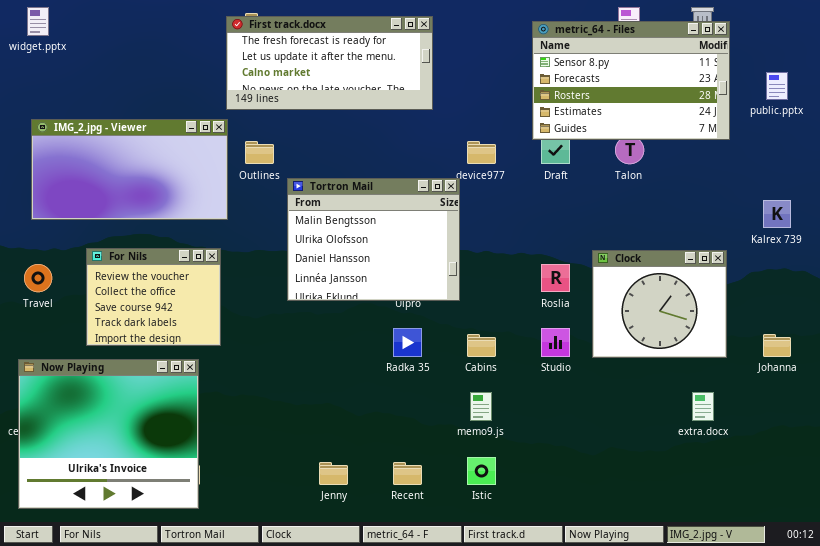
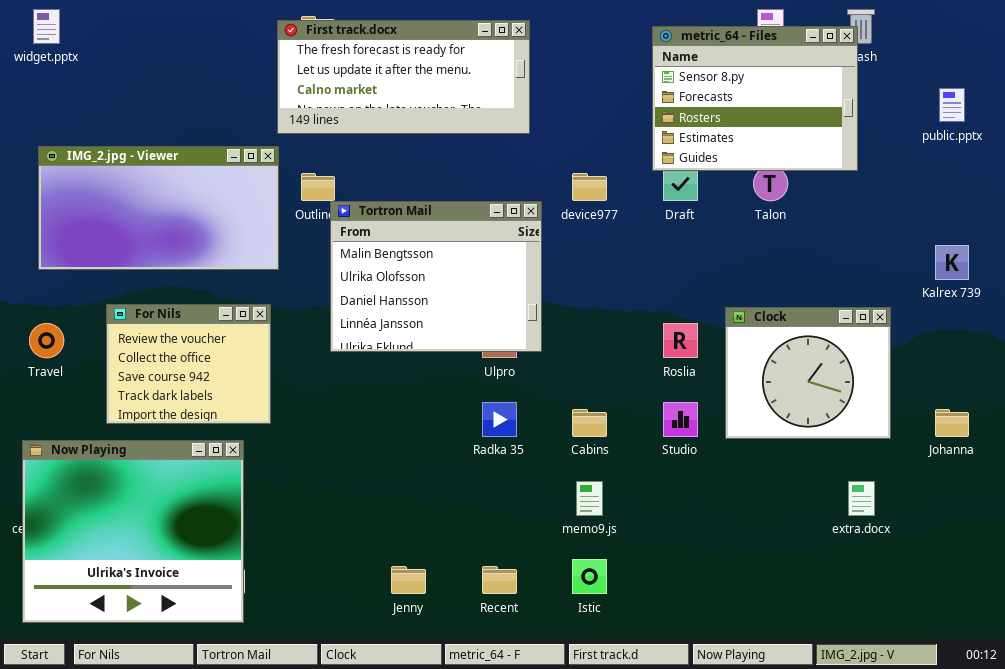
metric_64 - Files: [532,21,730,140] -> [652,26,858,171], resized
Tortron Mail: [287,178,460,301] -> [330,201,542,352], moved

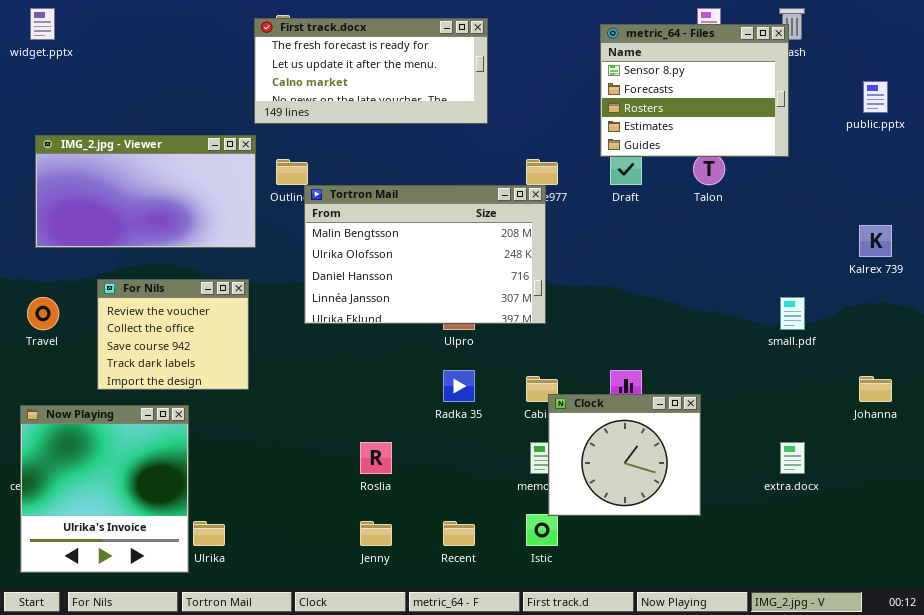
Tortron Mail: [330,201,542,352] -> [304,185,546,324], resized
Clock: [725,307,891,439] -> [548,394,701,516], moved
Roslia: [663,323,698,358] -> [360,442,392,474], moved
Now Playing: [22,440,244,623] -> [20,405,189,573], resized

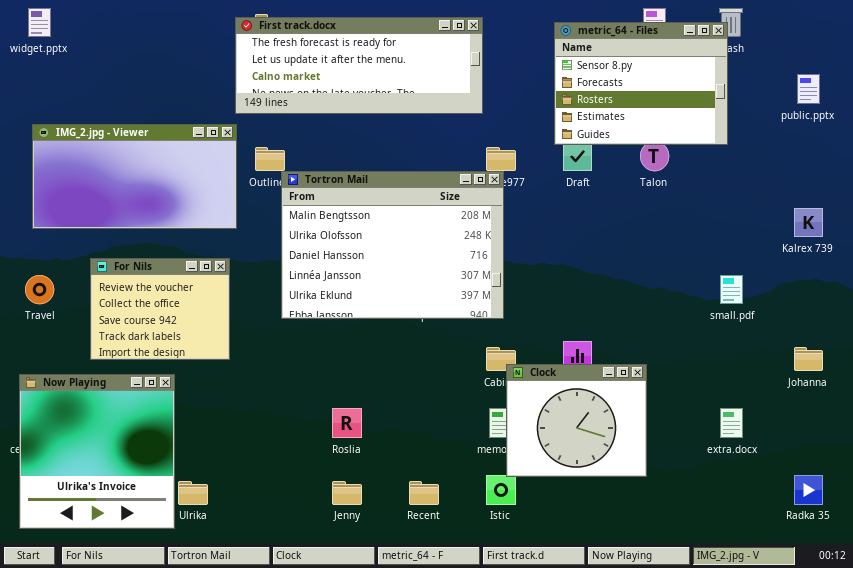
First track.docx: [254,18,488,124] -> [235,17,483,114], resized
Tortron Mail: [304,185,546,324] -> [281,171,504,319], resized
Radka 35: [443,370,475,402] -> [794,475,823,505], moved

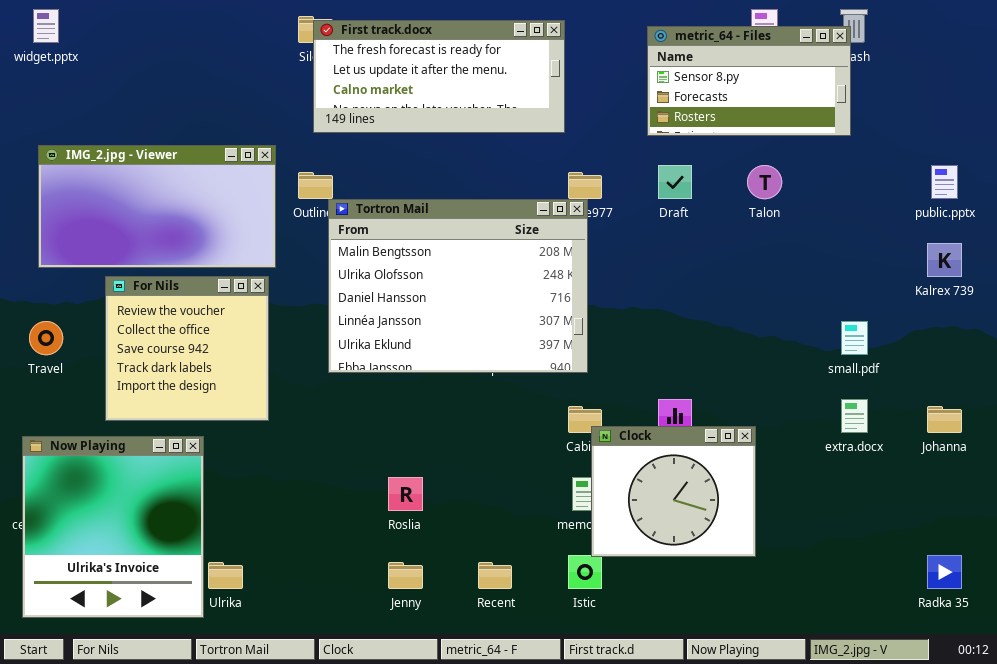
First track.docx: [235,17,483,114] -> [313,20,565,133], resized
metric_64 - Files: [554,22,728,145] -> [647,26,851,136], resized
public.pptx: [797,74,820,104] -> [931,165,958,199], moved
For Nils: [90,258,230,360] -> [105,276,269,421], resized
extra.docx: [720,408,743,438] -> [841,399,868,433], moved

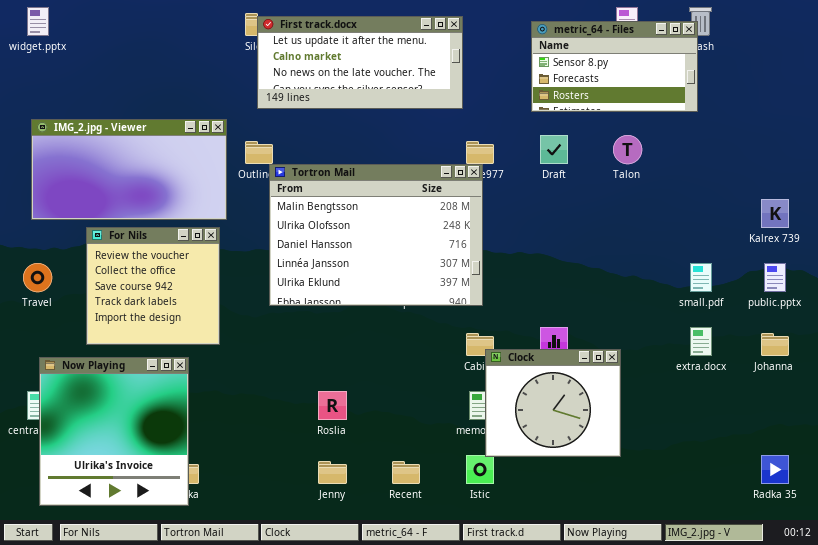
First track.docx: [313,20,565,133] -> [257,16,463,109], scrolled down 1 row
public.pptx: [931,165,958,199] -> [764,263,786,292], moved
Now Playing: [22,436,204,618] -> [39,357,189,506], moved

